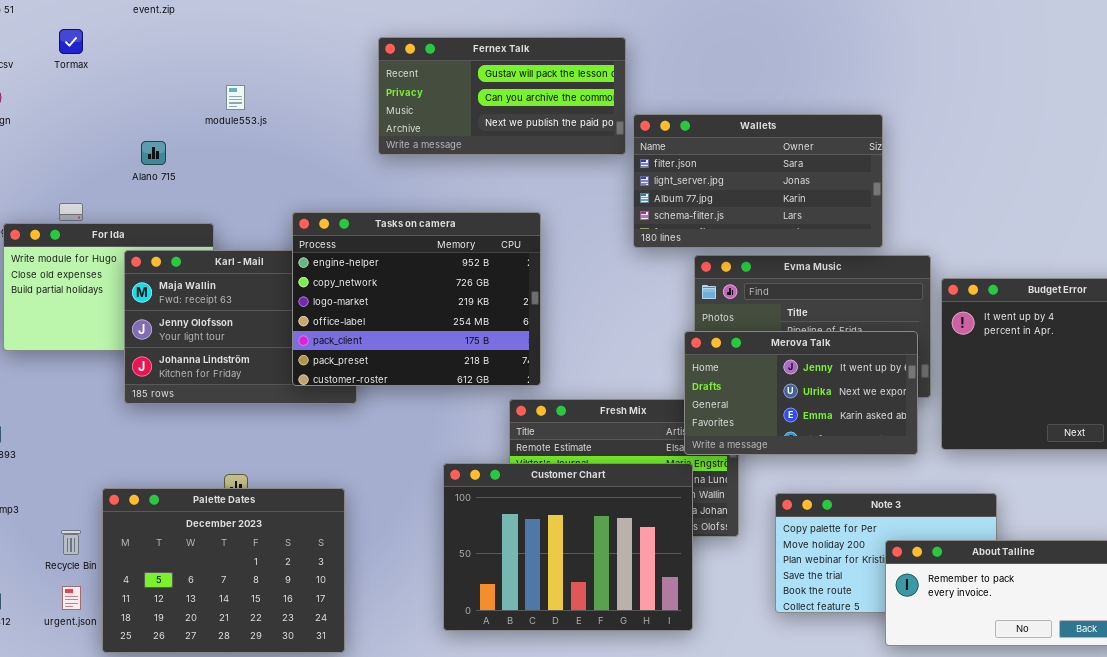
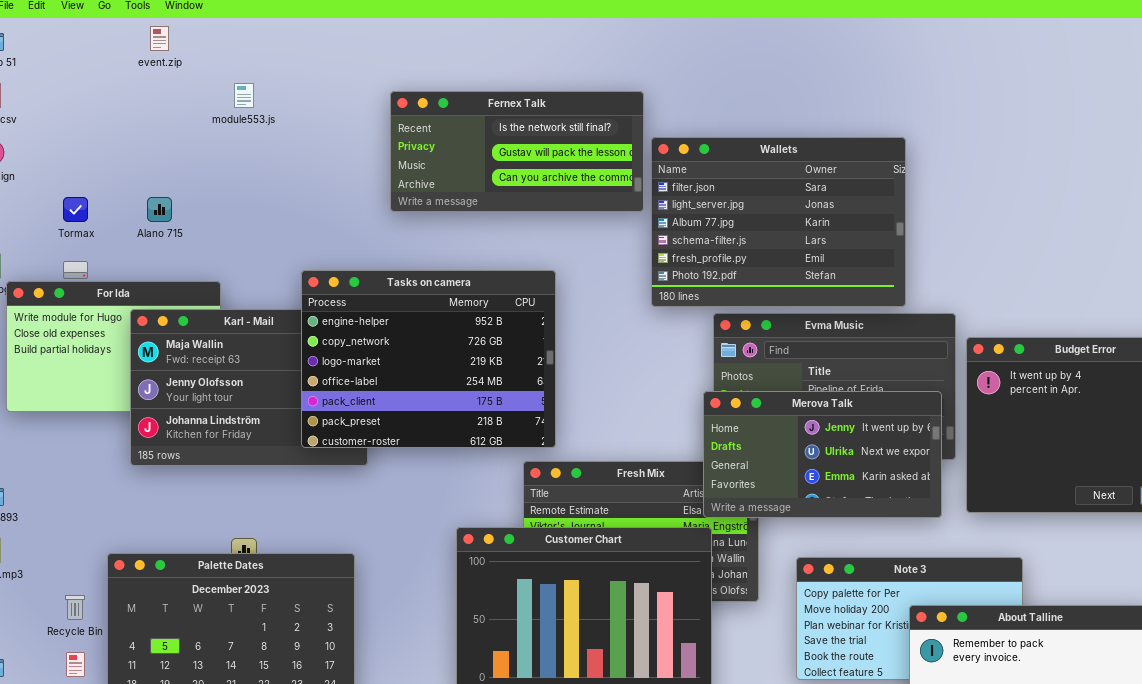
Tormax: [59,29,83,54] -> [63,197,88,222], moved
Fernex Talk: [378,37,626,155] -> [390,91,644,212], scrolled up 1 row
module553.js: [226,85,245,110] -> [234,83,254,108], moved
Wallets: [633,114,883,248] -> [651,137,906,307], resized

